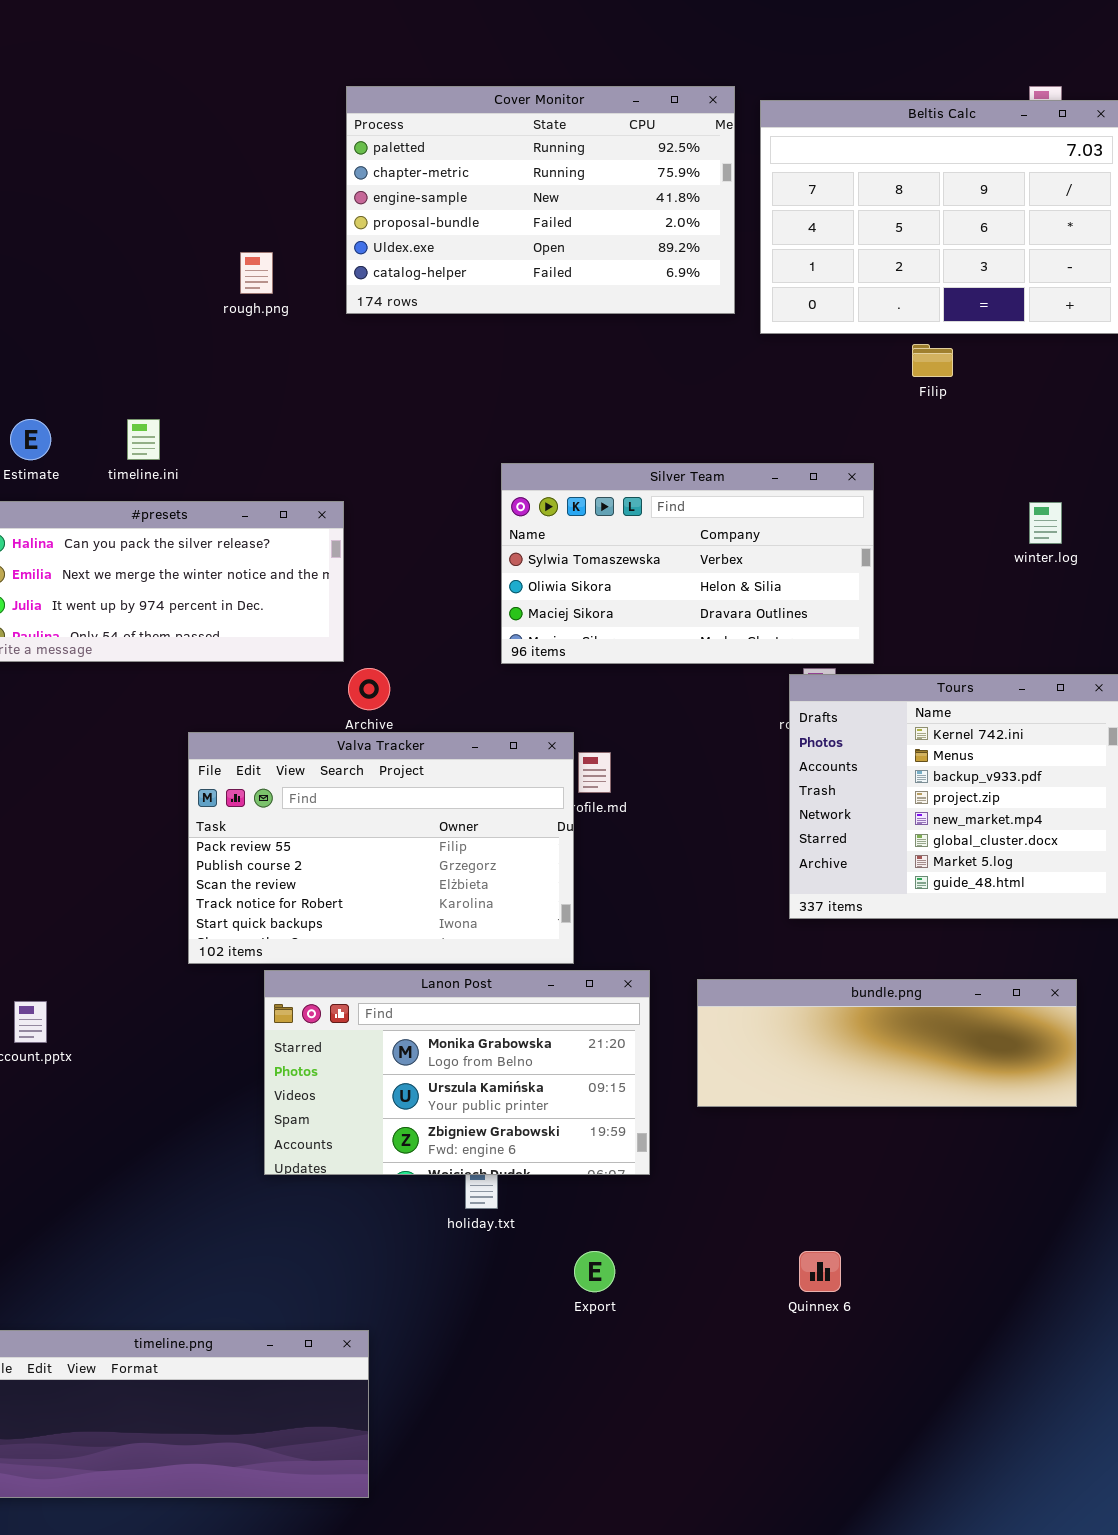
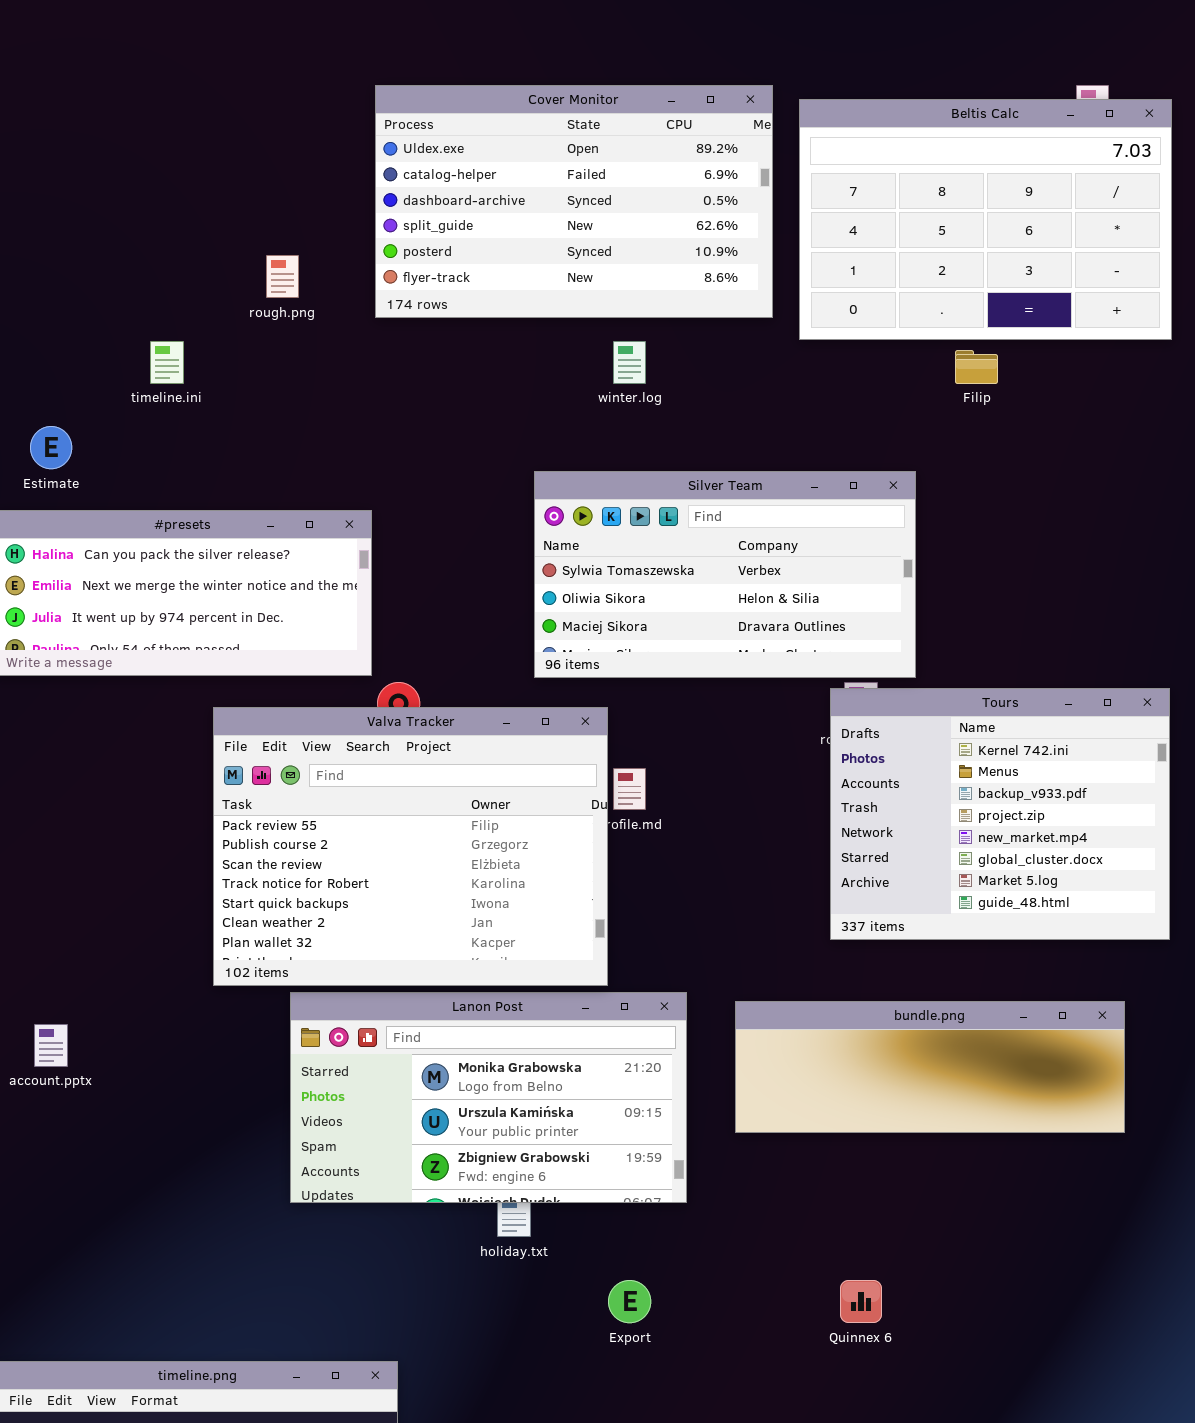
Cover Monitor: [346,86,735,314] -> [375,85,773,318], scrolled down 4 rows
timeline.ini: [127,419,160,460] -> [150,341,184,384], moved
winter.log: [1029,502,1062,544] -> [613,341,646,384], moved
Valva Tracker: [188,732,574,964] -> [213,707,608,986], resized

